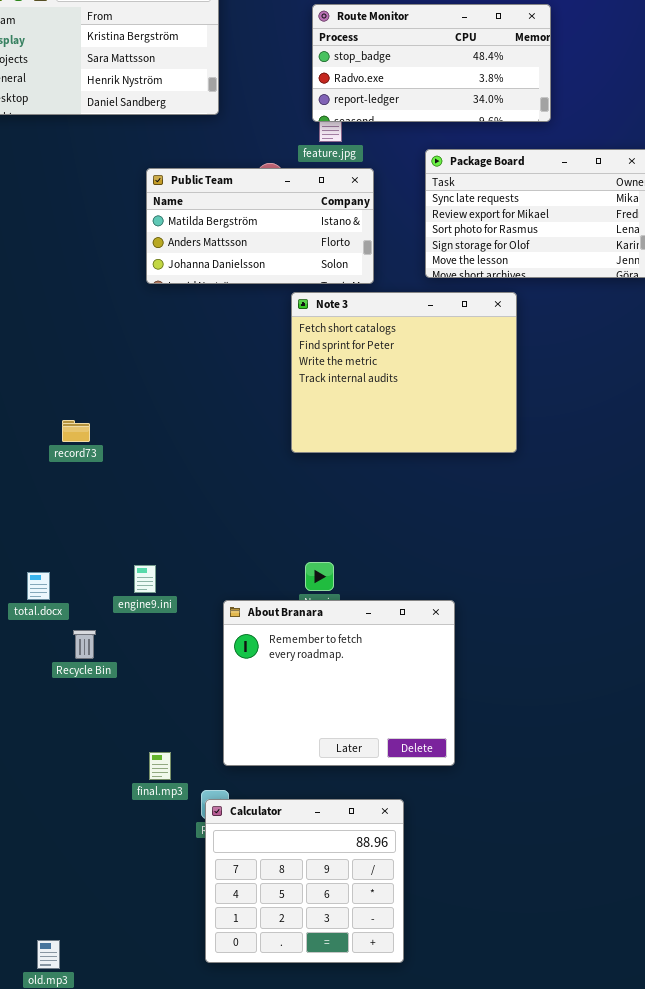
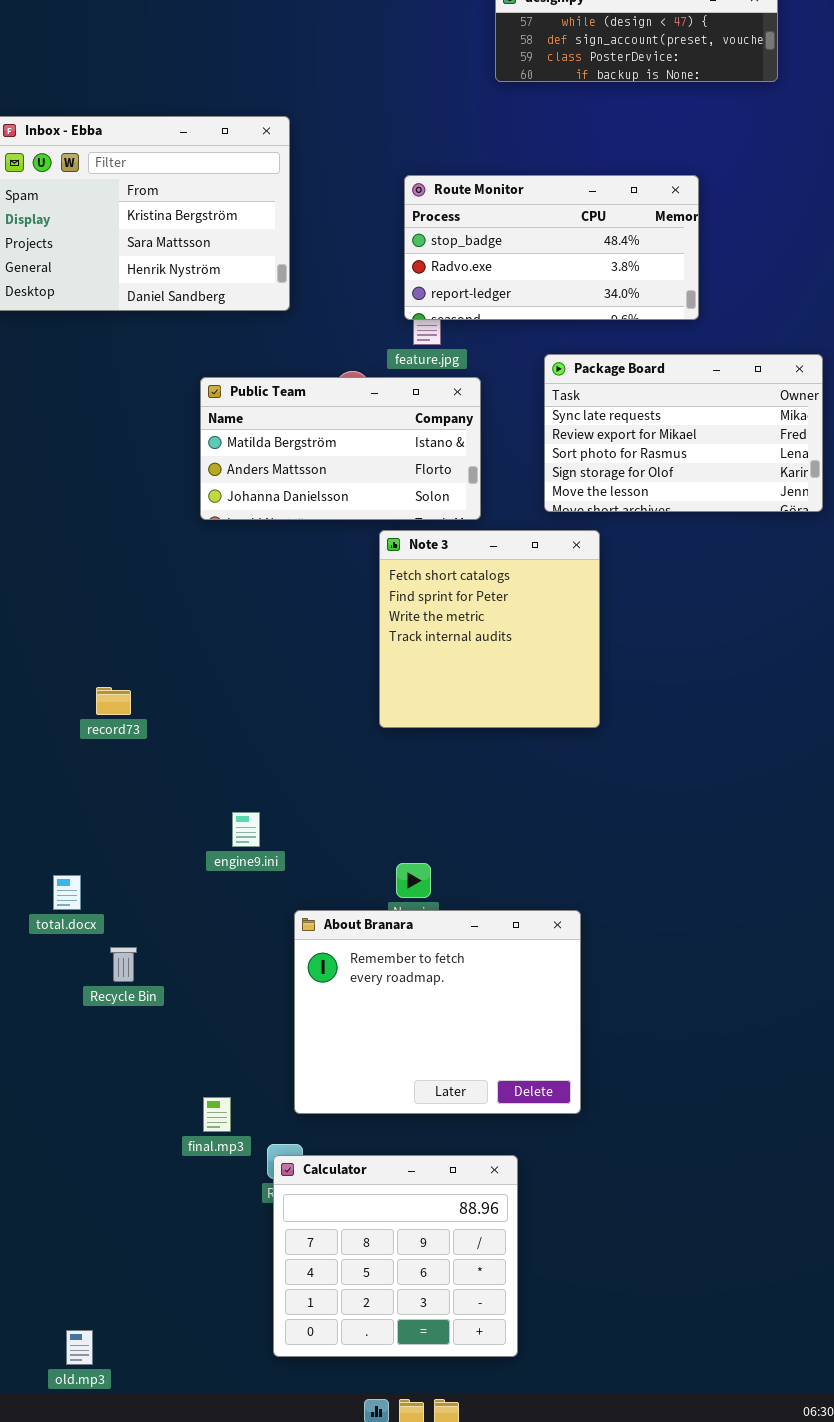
Note 3: [291,292,517,453] -> [379,530,600,728], resized
engine9.ini: [134,565,156,593] -> [232,812,260,847], moved

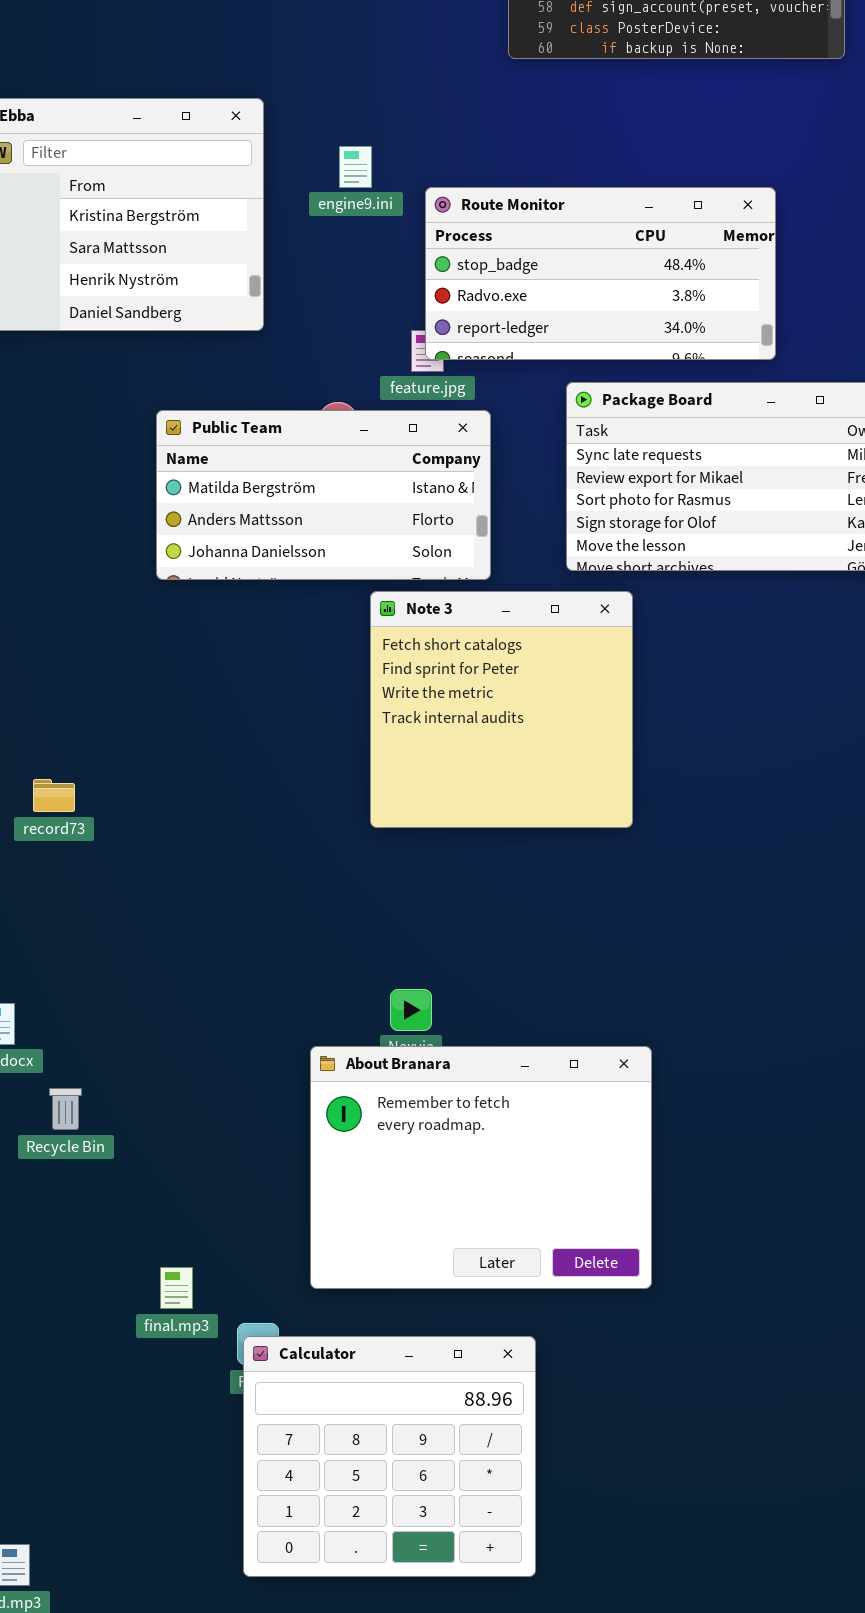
Route Monitor: [404,175,699,320] -> [425,187,776,360], moved
engine9.ini: [232,812,260,847] -> [339,146,372,188], moved
About Branara: [294,910,581,1114] -> [310,1046,652,1289], moved

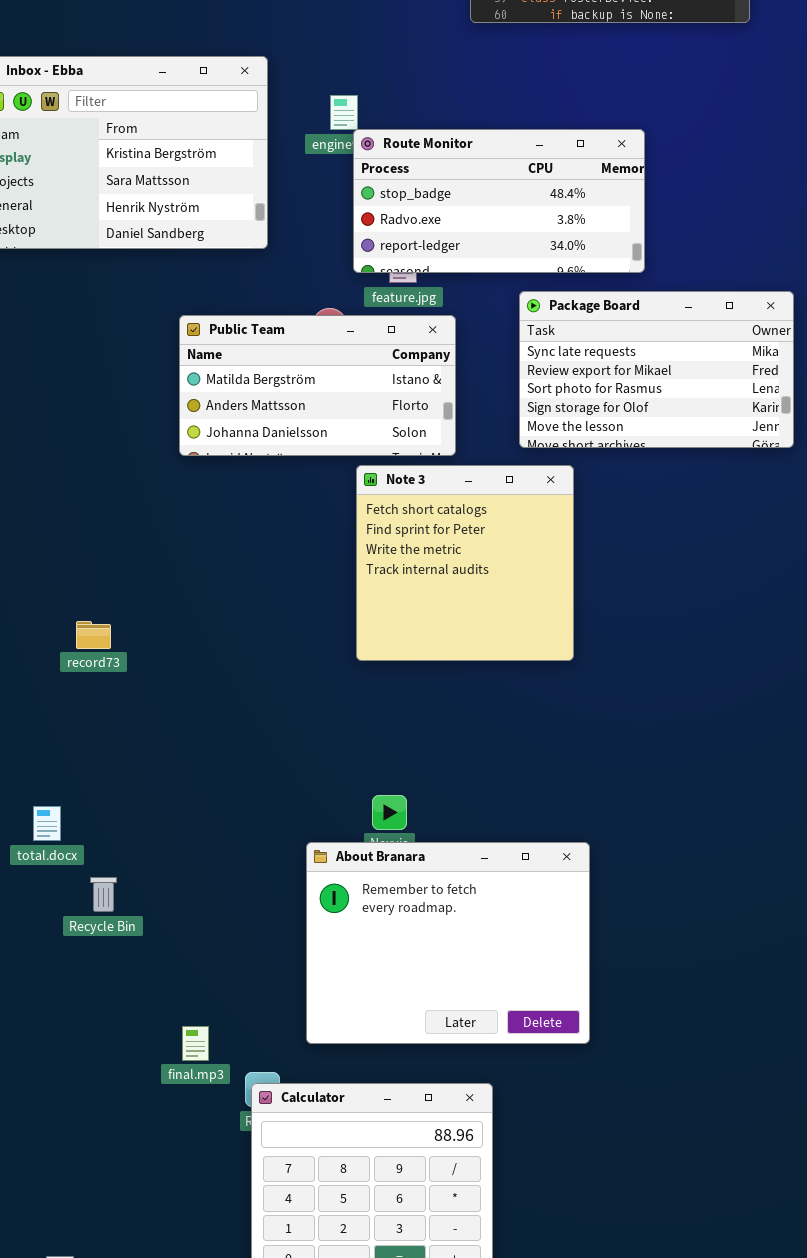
Route Monitor: [425,187,776,360] -> [353,129,645,273], moved

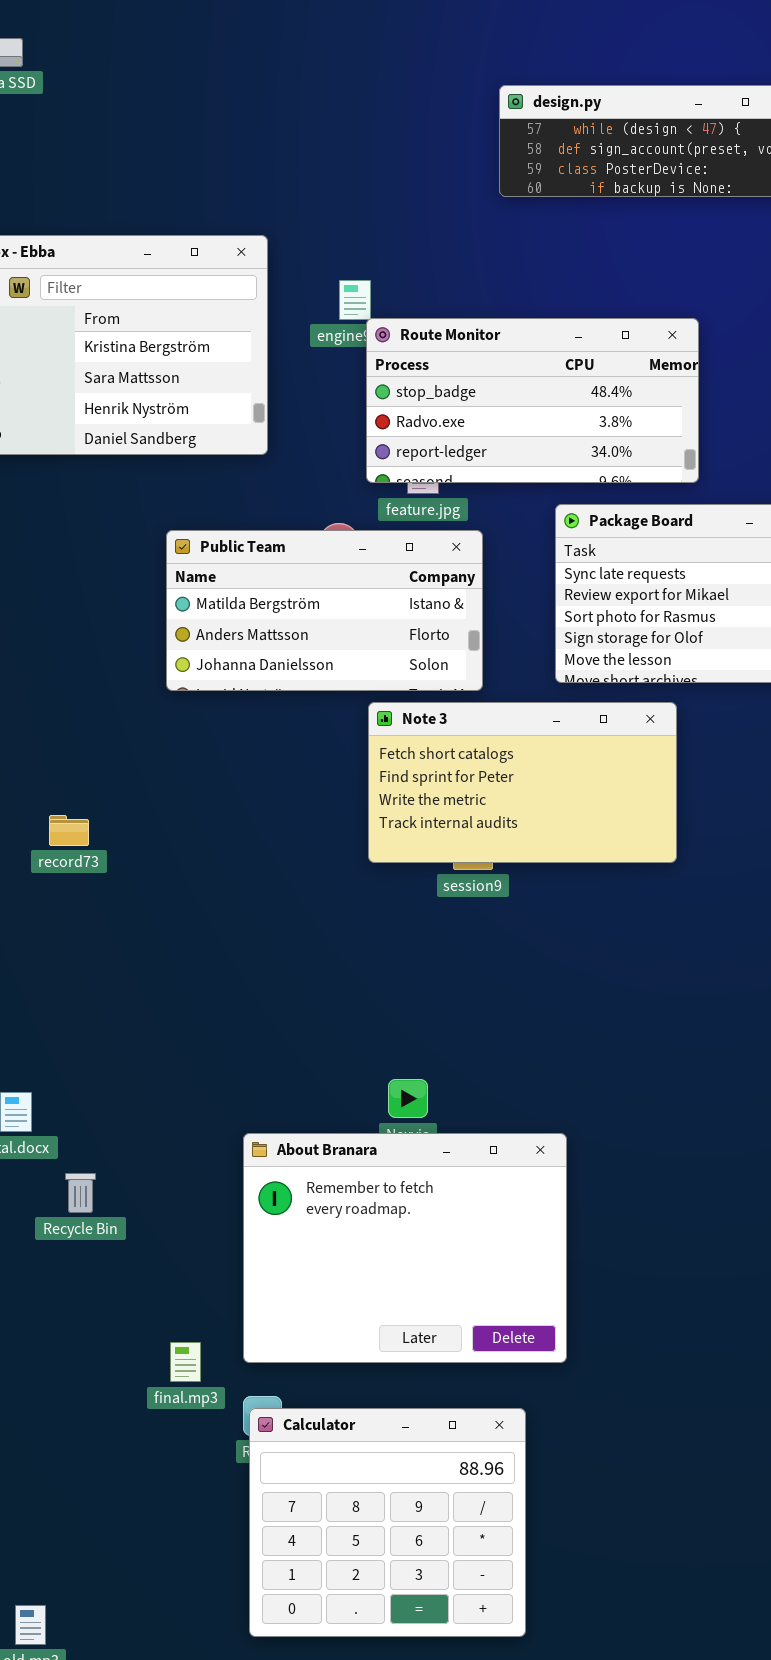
Note 3: [356,465,574,661] -> [368,702,677,863], resized
record73: [76,621,111,649] -> [49,815,89,846], moved
About Branara: [306,842,590,1044] -> [243,1133,567,1363], moved

